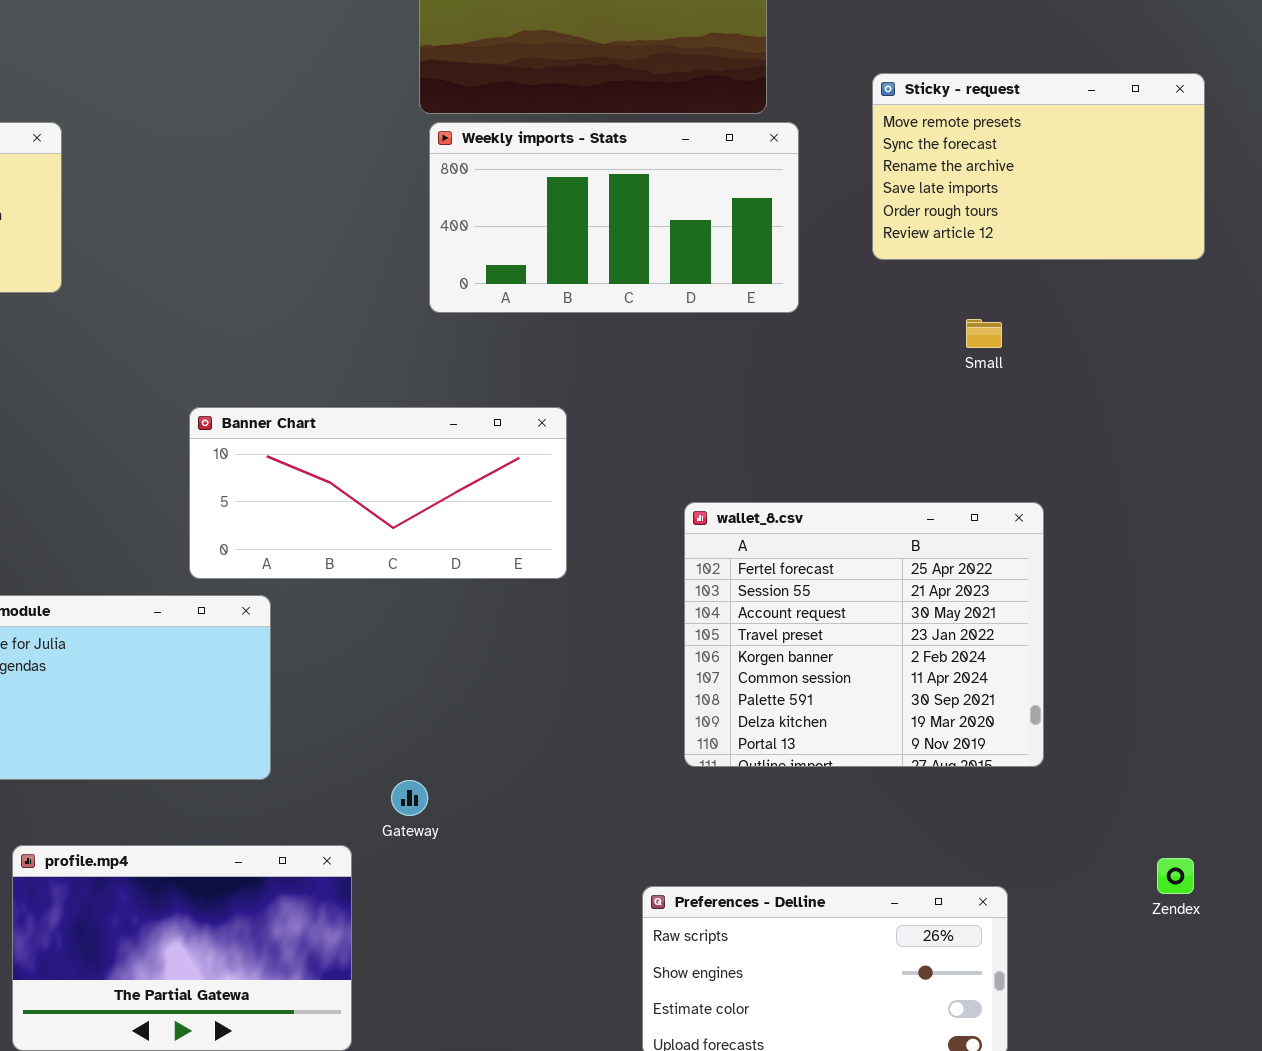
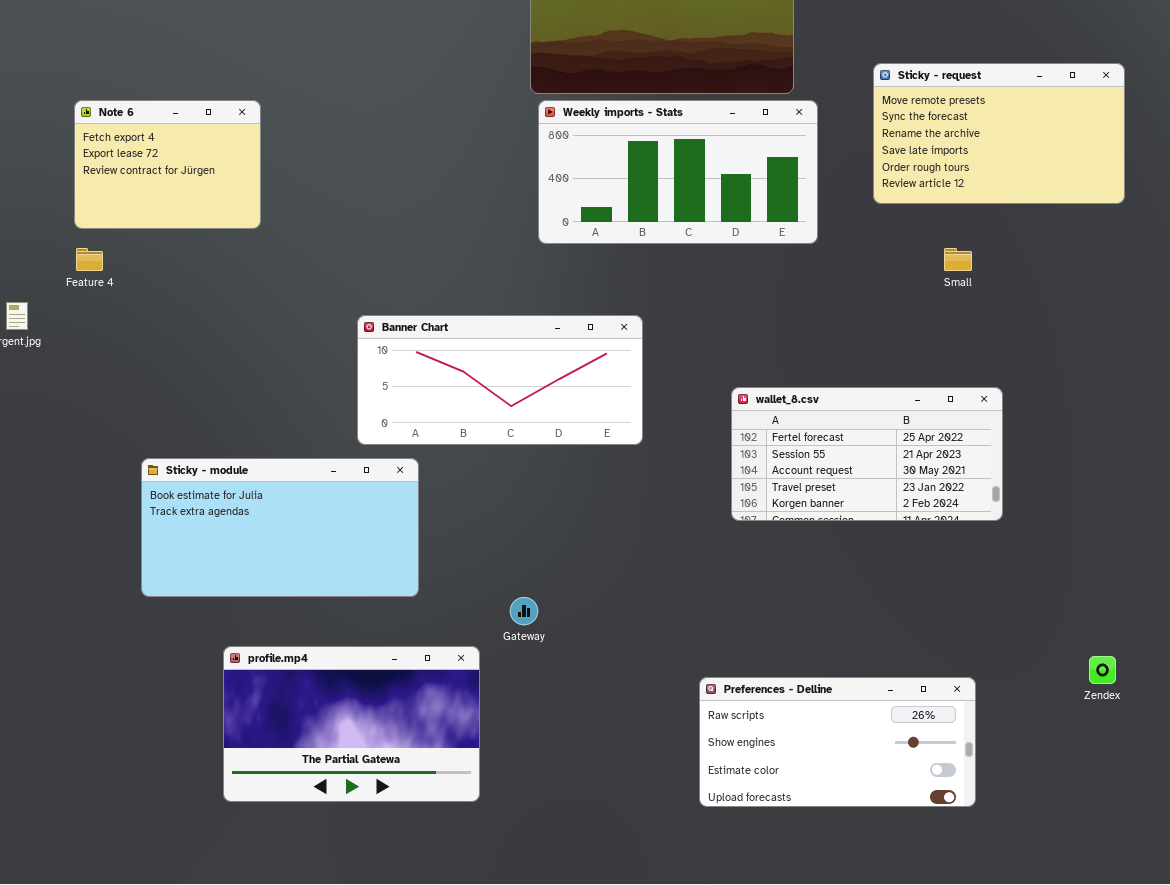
wallet_8.csv: [684,502,1044,767] -> [731,387,1003,521], resized

